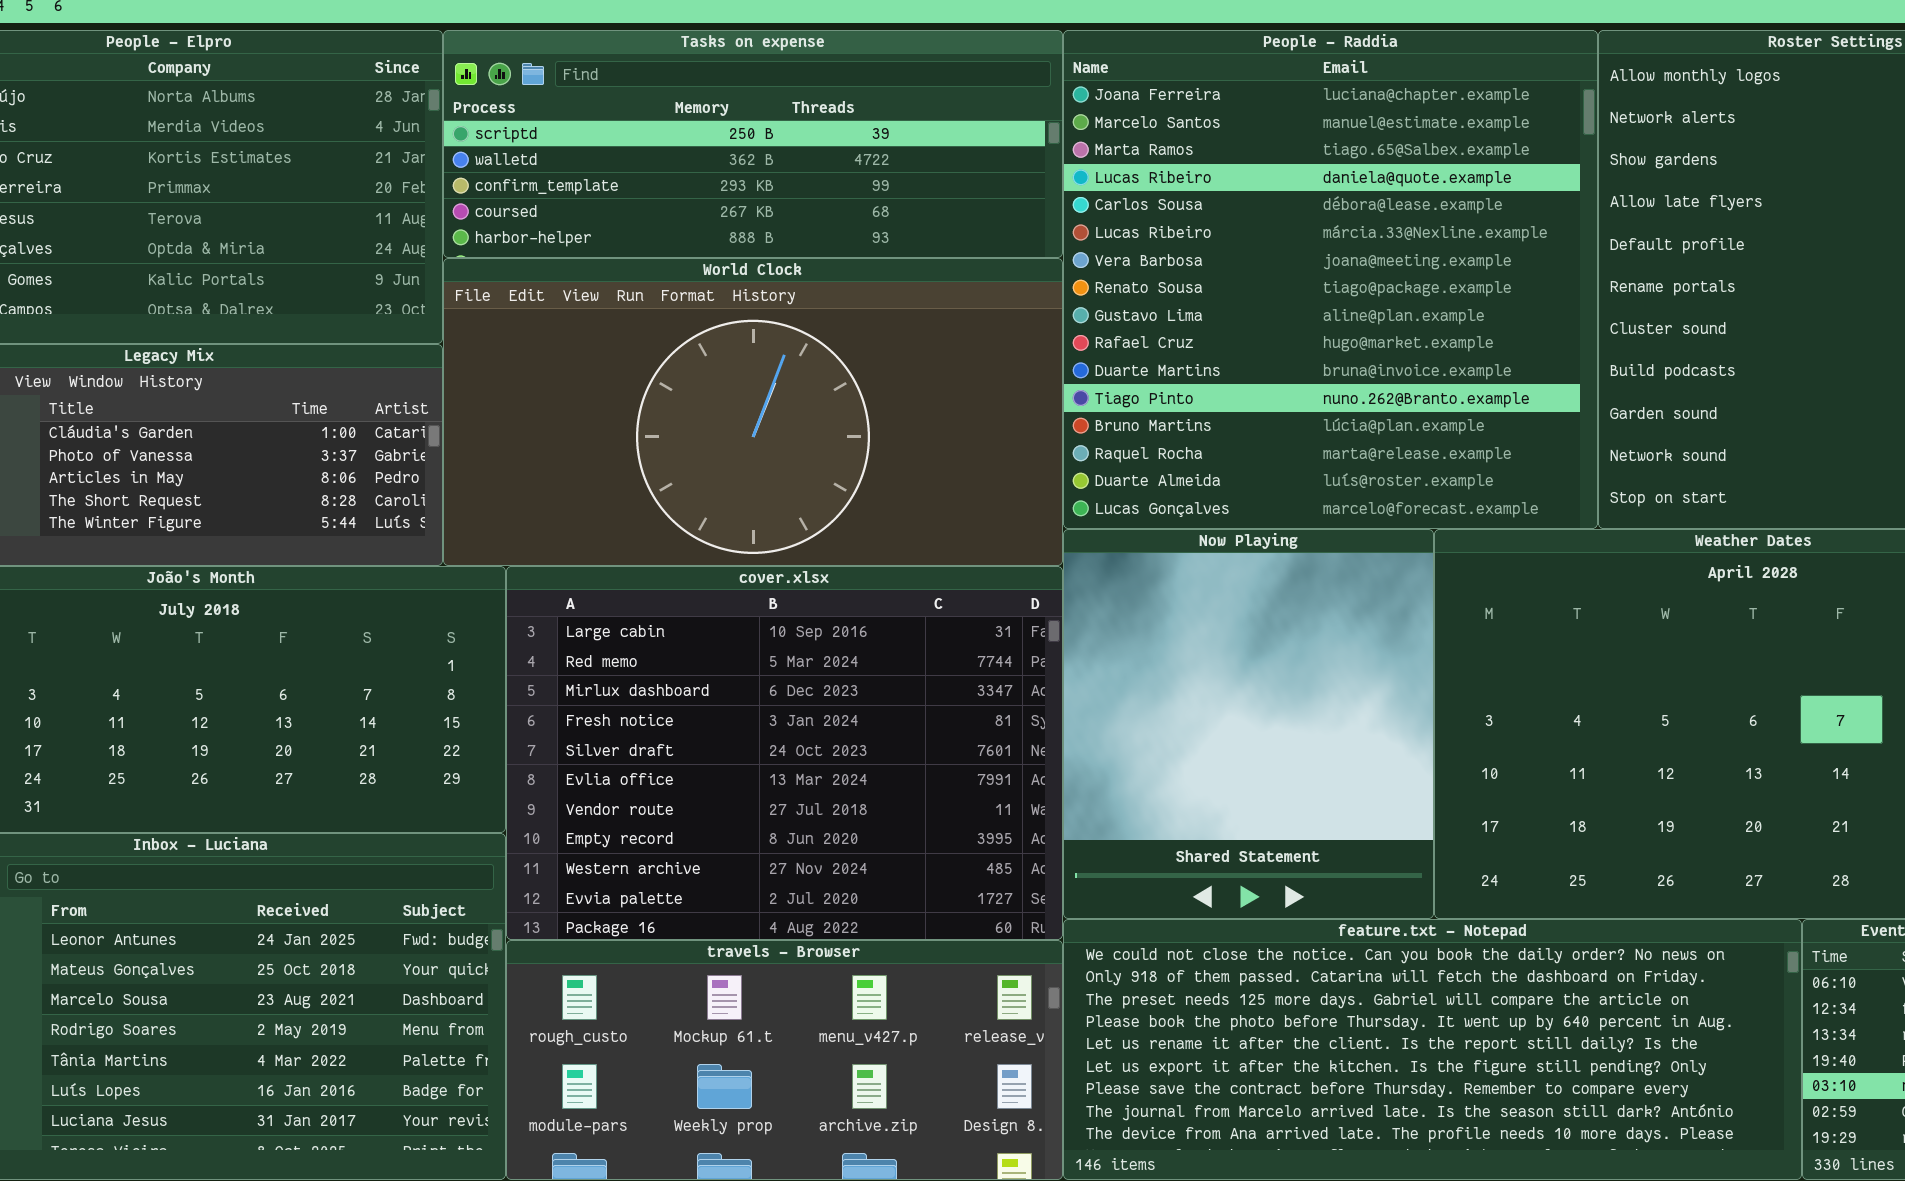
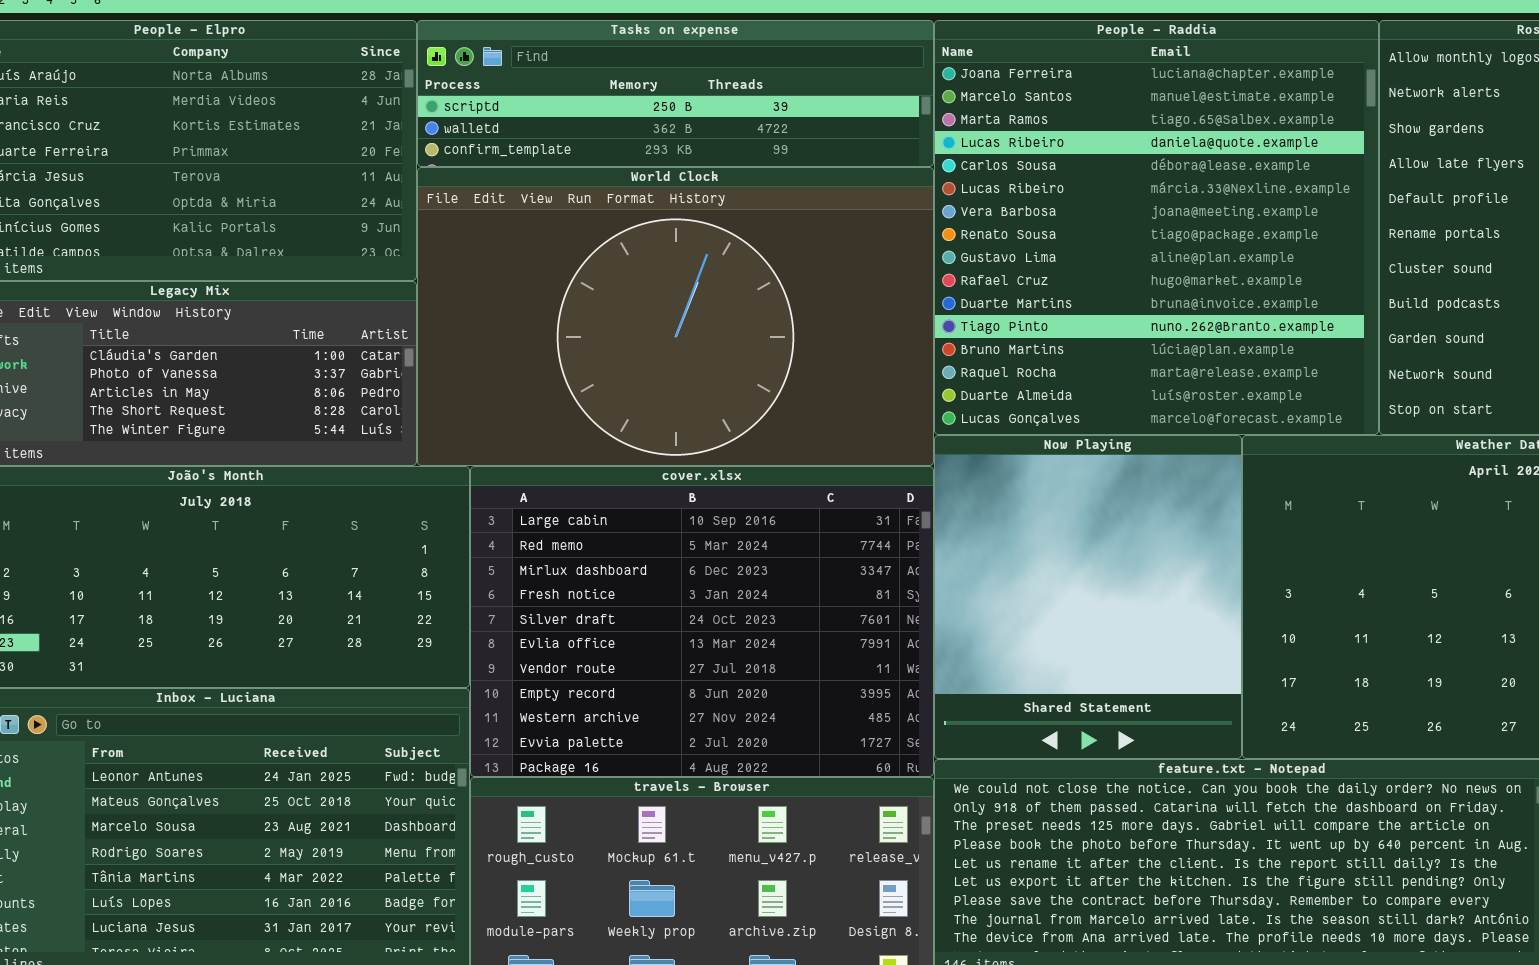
Tasks on expense: [443,30,1063,258] -> [417,20,934,167], resized
World Clock: [443,258,1063,566] -> [417,167,934,466], resized

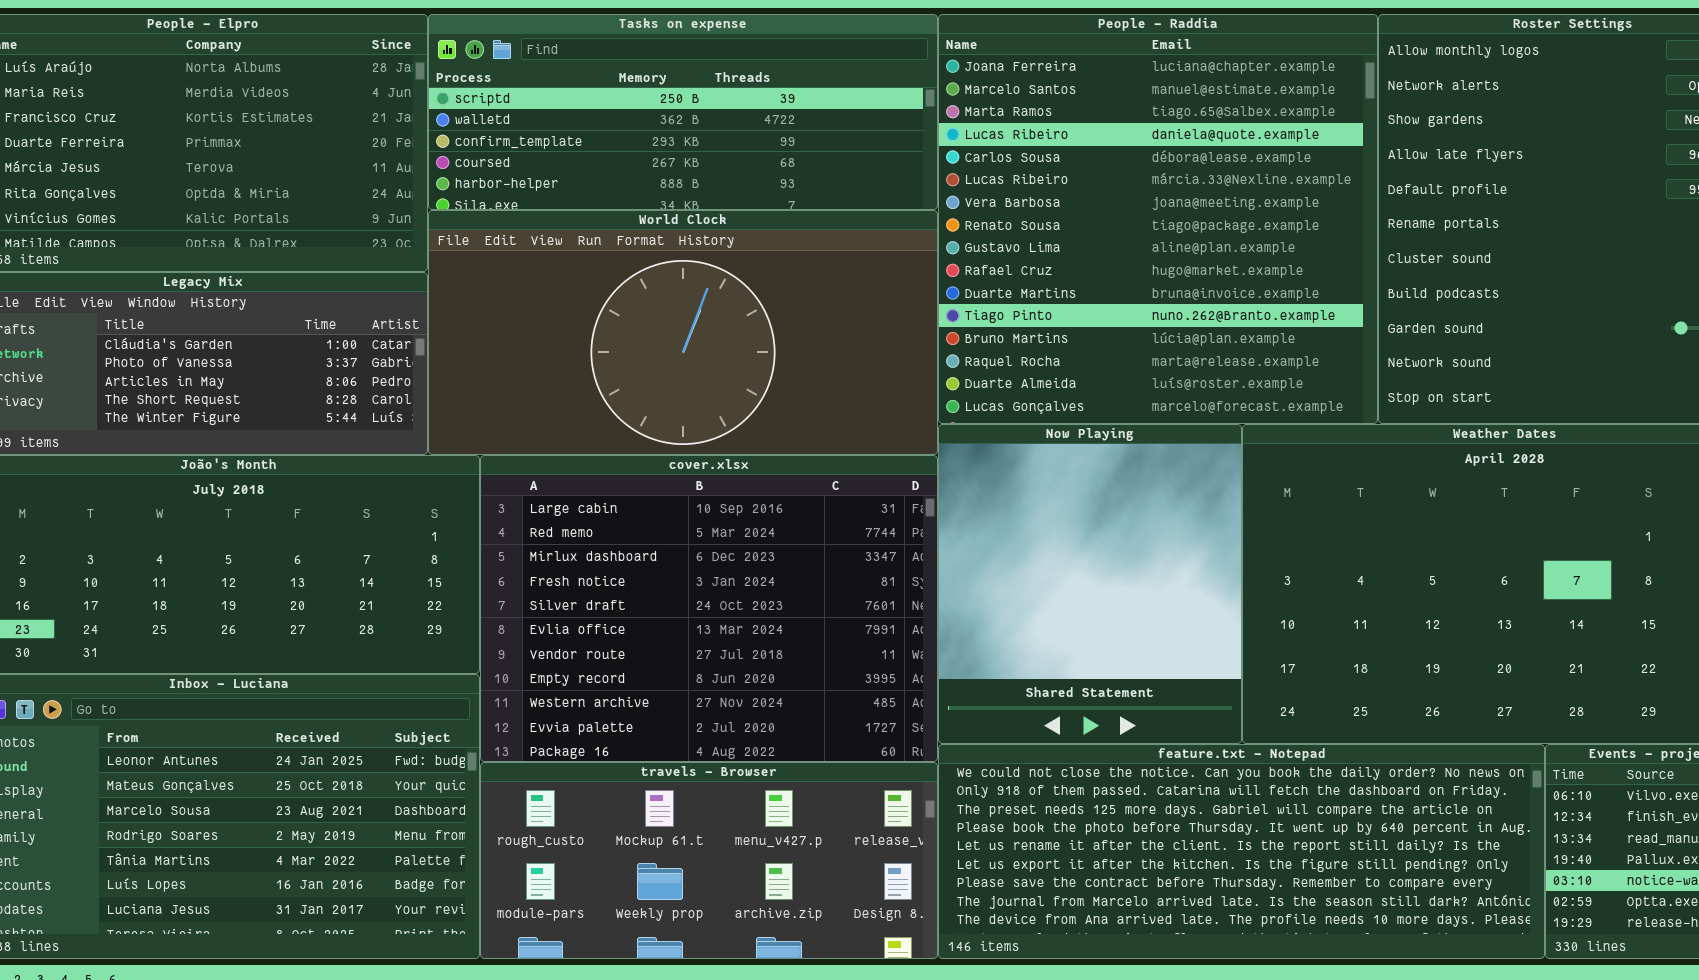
Tasks on expense: [417,20,934,167] -> [428,14,938,210], resized
World Clock: [417,167,934,466] -> [428,210,938,455], resized

